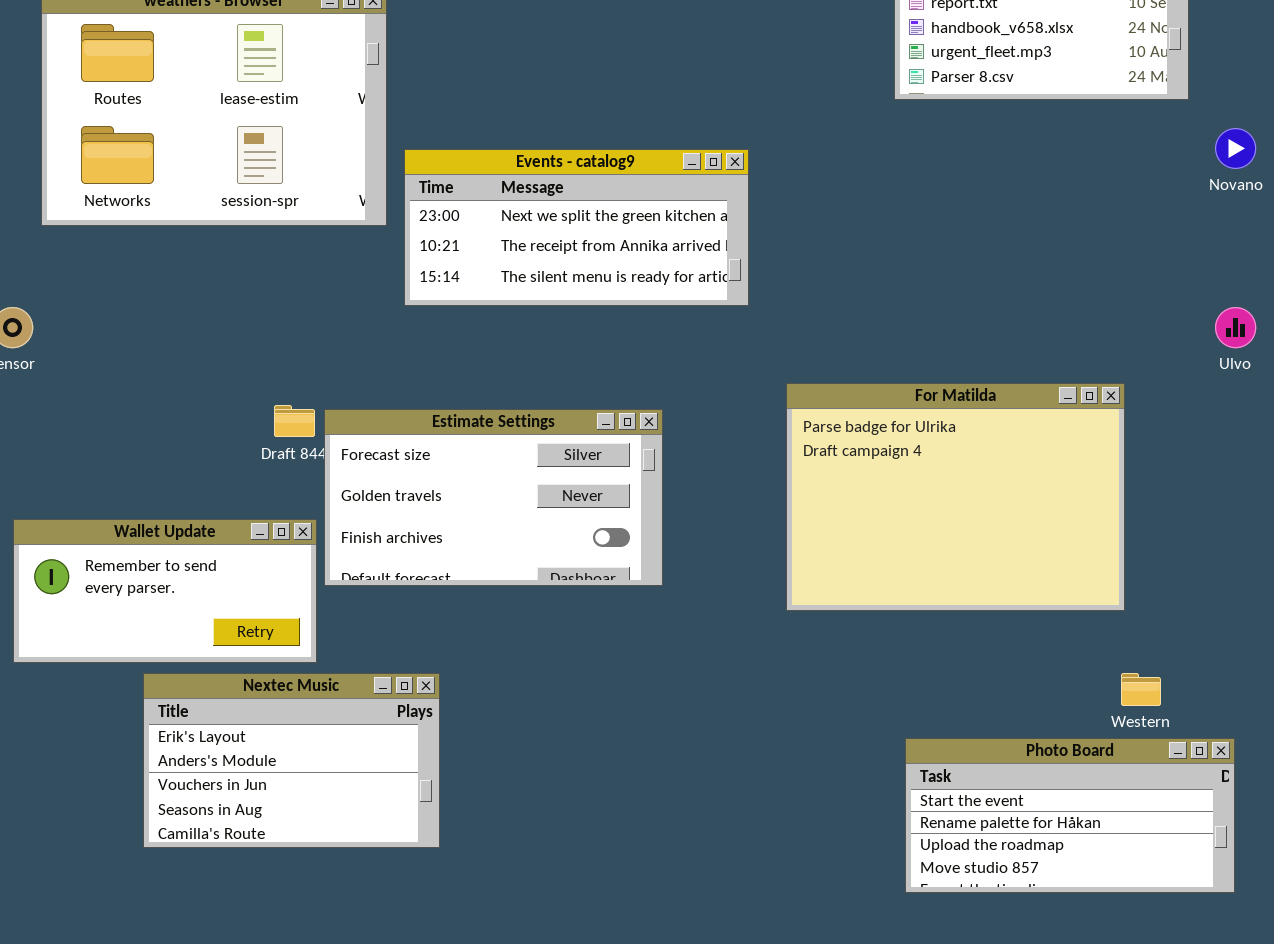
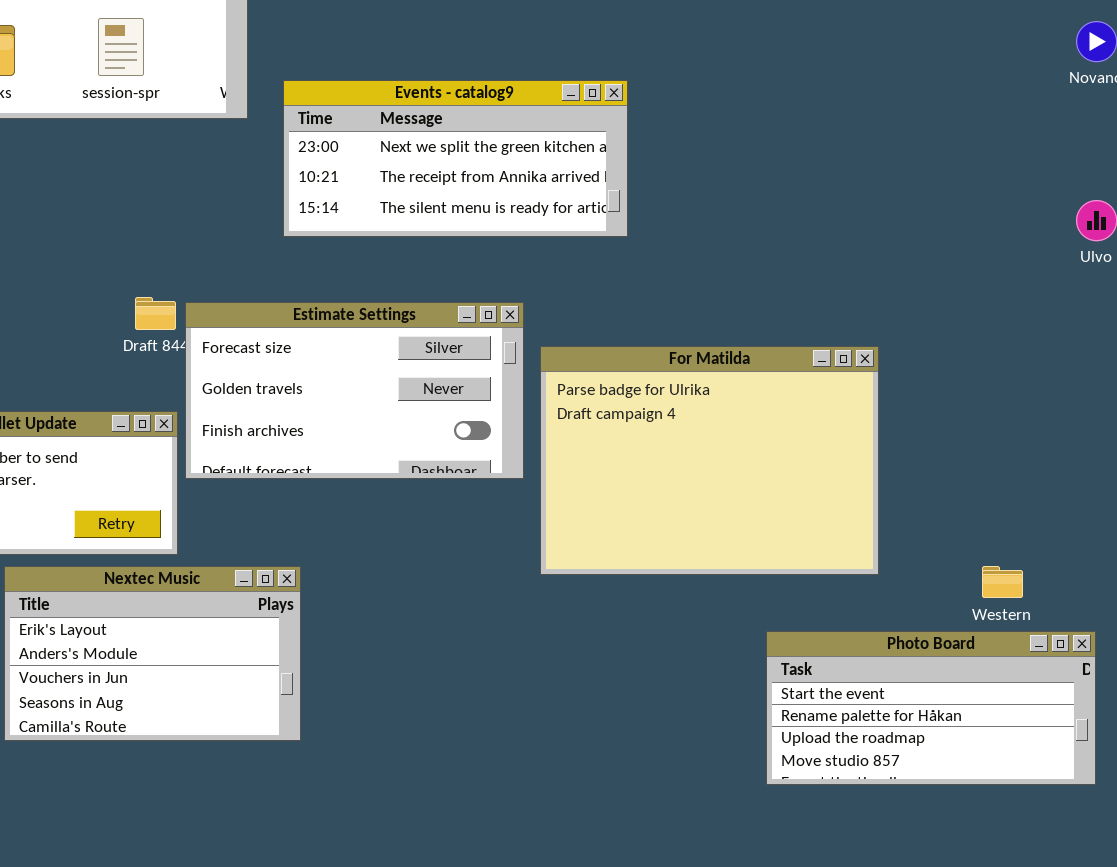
Events - catalog9: [404,149,749,306] -> [283,80,628,237], moved
For Matilda: [786,383,1125,611] -> [540,346,879,575], moved

